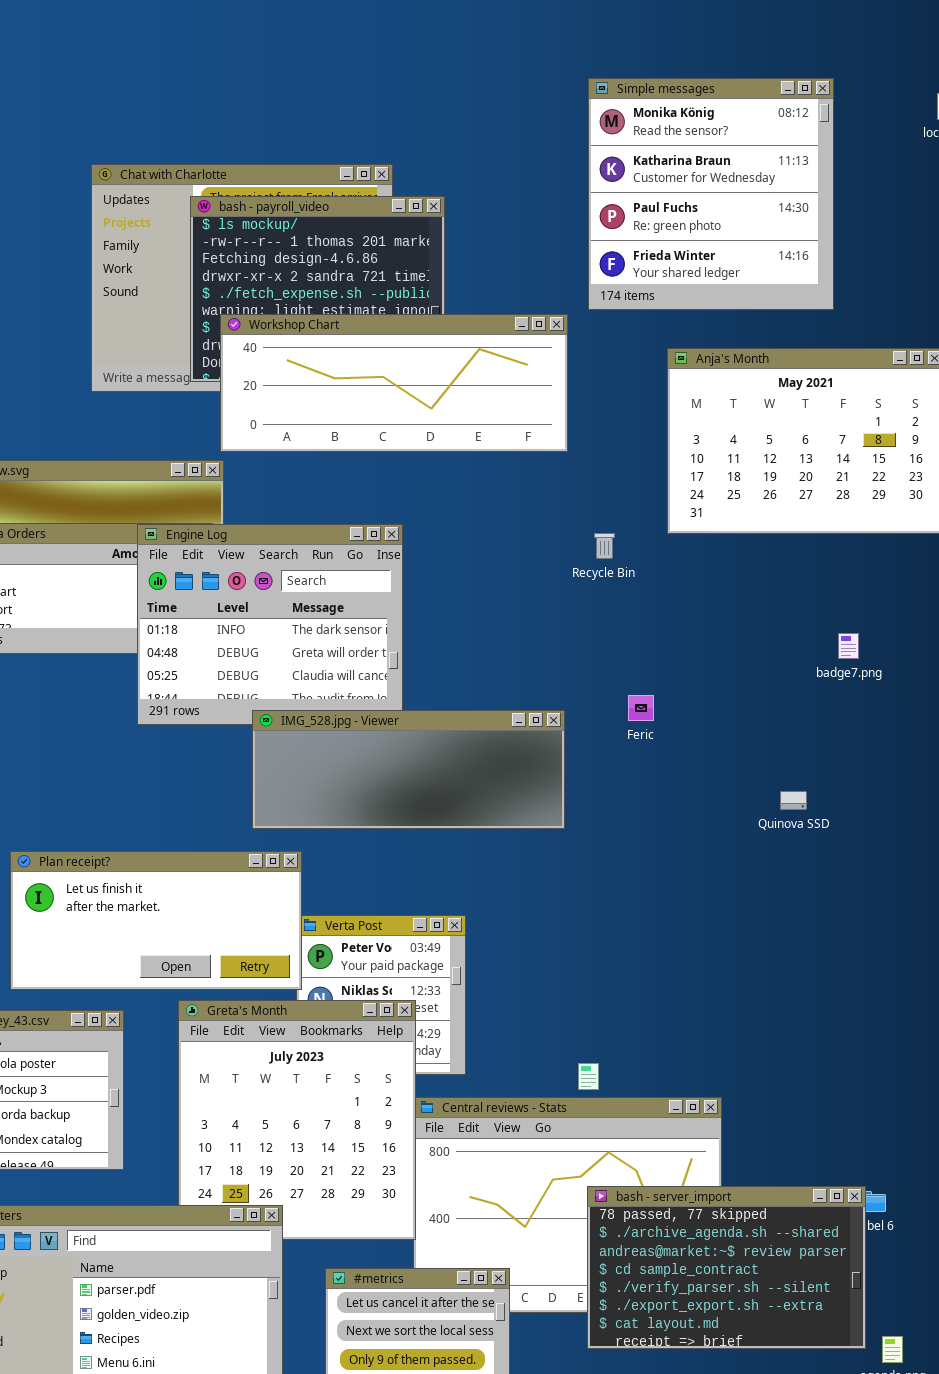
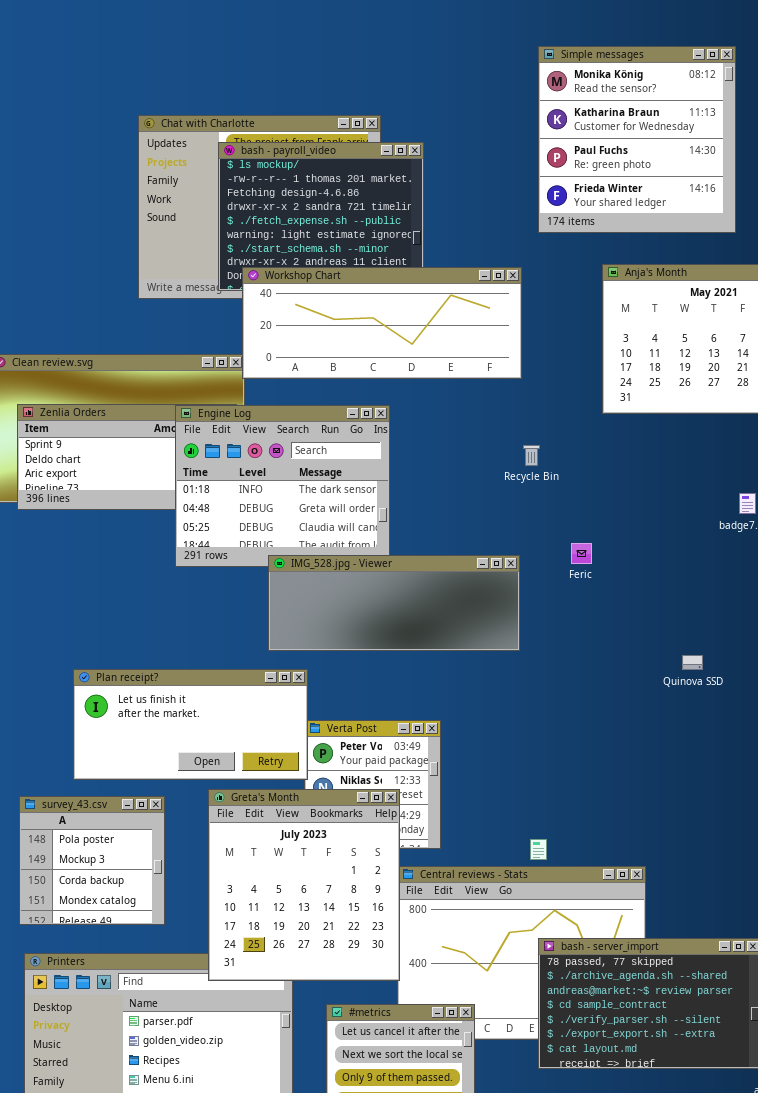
Workshop Chart: [220,314,568,452] -> [242,267,522,379], moved
Recycle Bin: [594,533,615,559] -> [523,445,540,466], moved
Quinova SSD: [780,791,807,810] -> [682,655,703,670], moved
Greta's Month: [178,1000,416,1240] -> [208,789,400,981], raised

